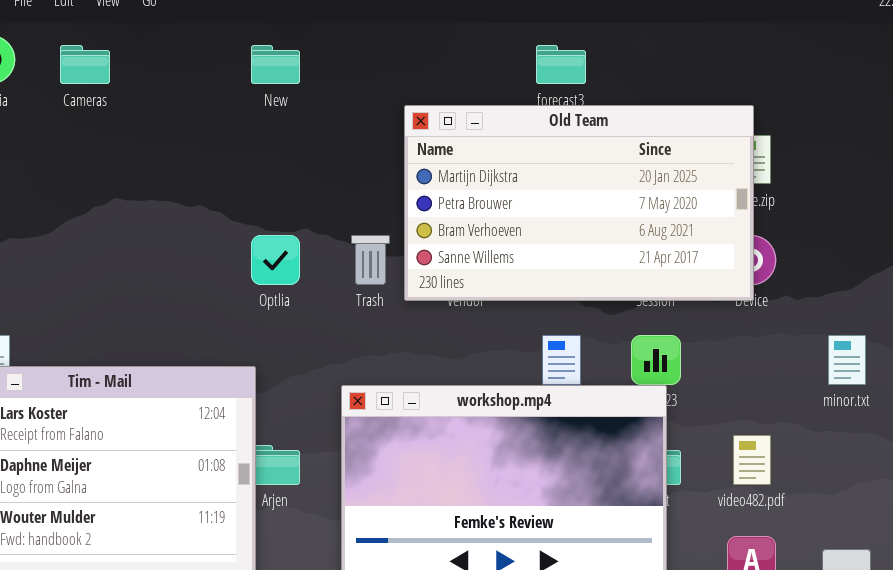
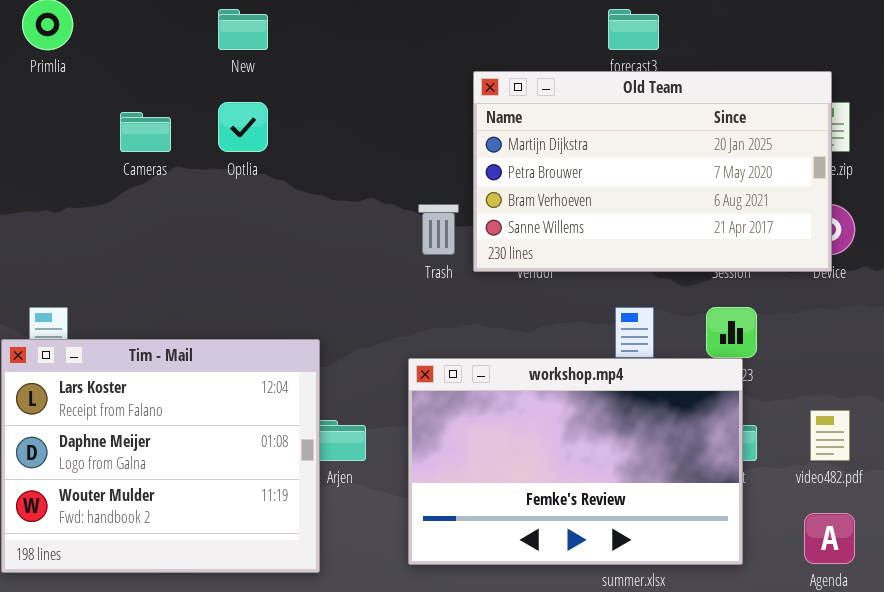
Cameras: [60,45,110,84] -> [120,112,171,152], moved
New: [251,45,300,84] -> [218,9,268,50], moved
Optlia: [251,235,300,285] -> [218,102,268,152], moved

